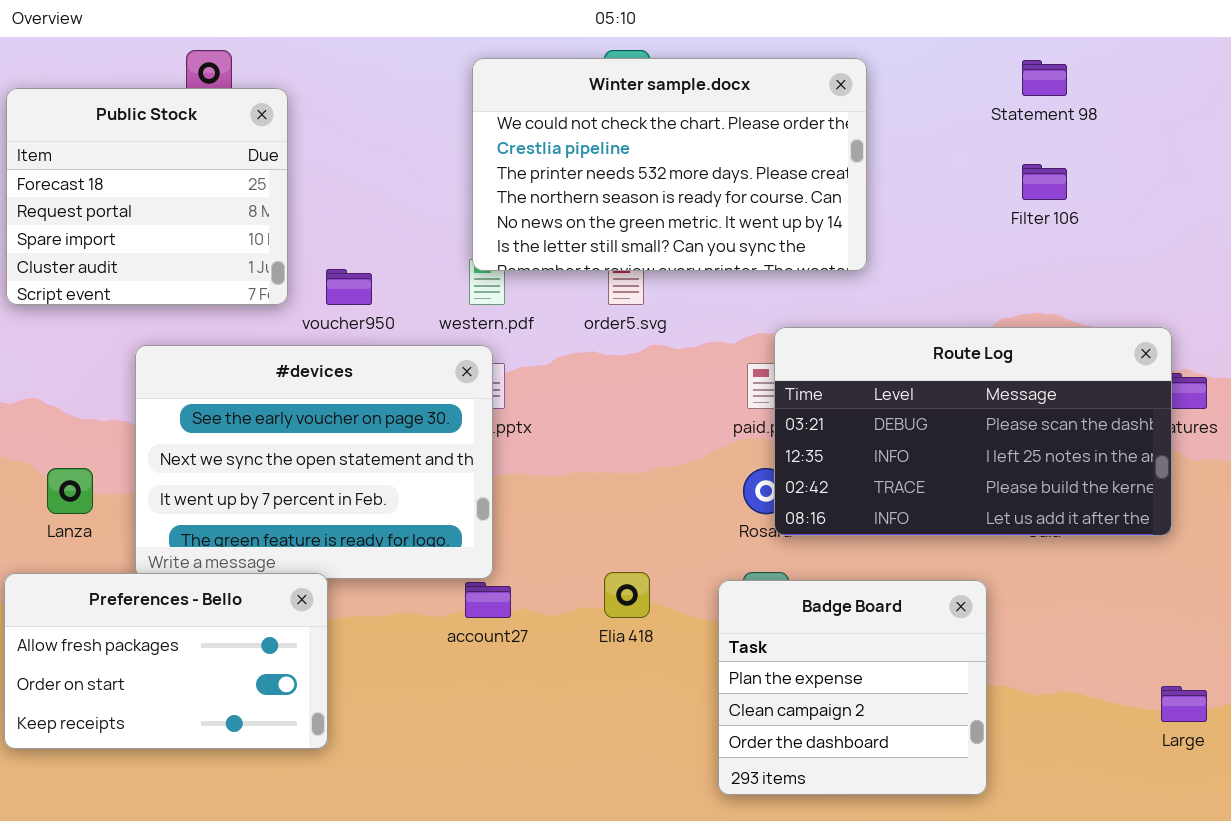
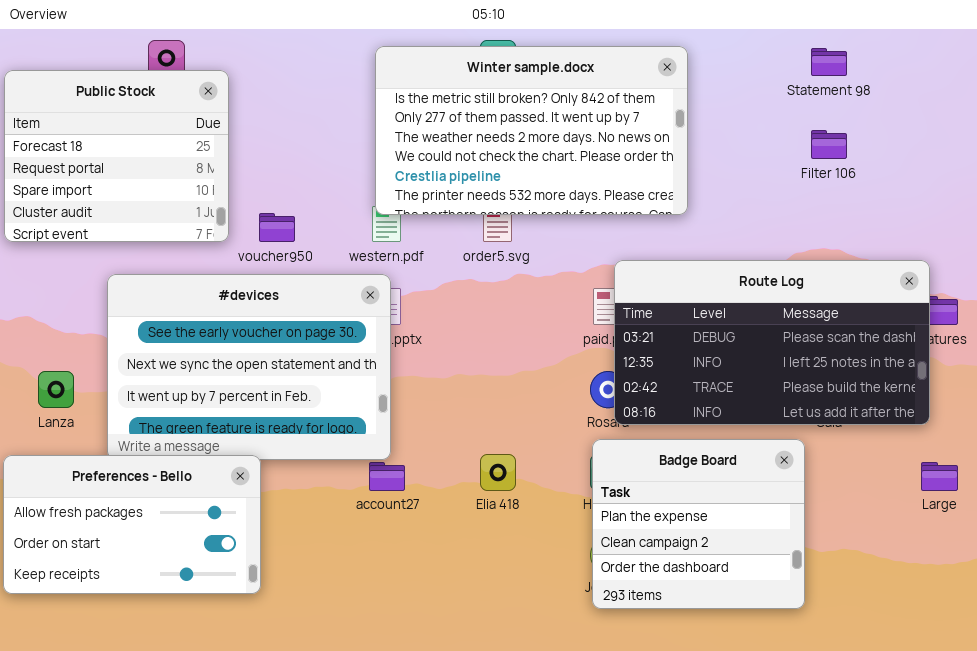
Winter sample.docx: [472,58,867,271] -> [375,46,688,215], scrolled up 3 rows
Badge Board: [718,580,987,795] -> [592,439,805,609], moved
Large: [1161,686,1207,722] -> [921,462,958,491], moved

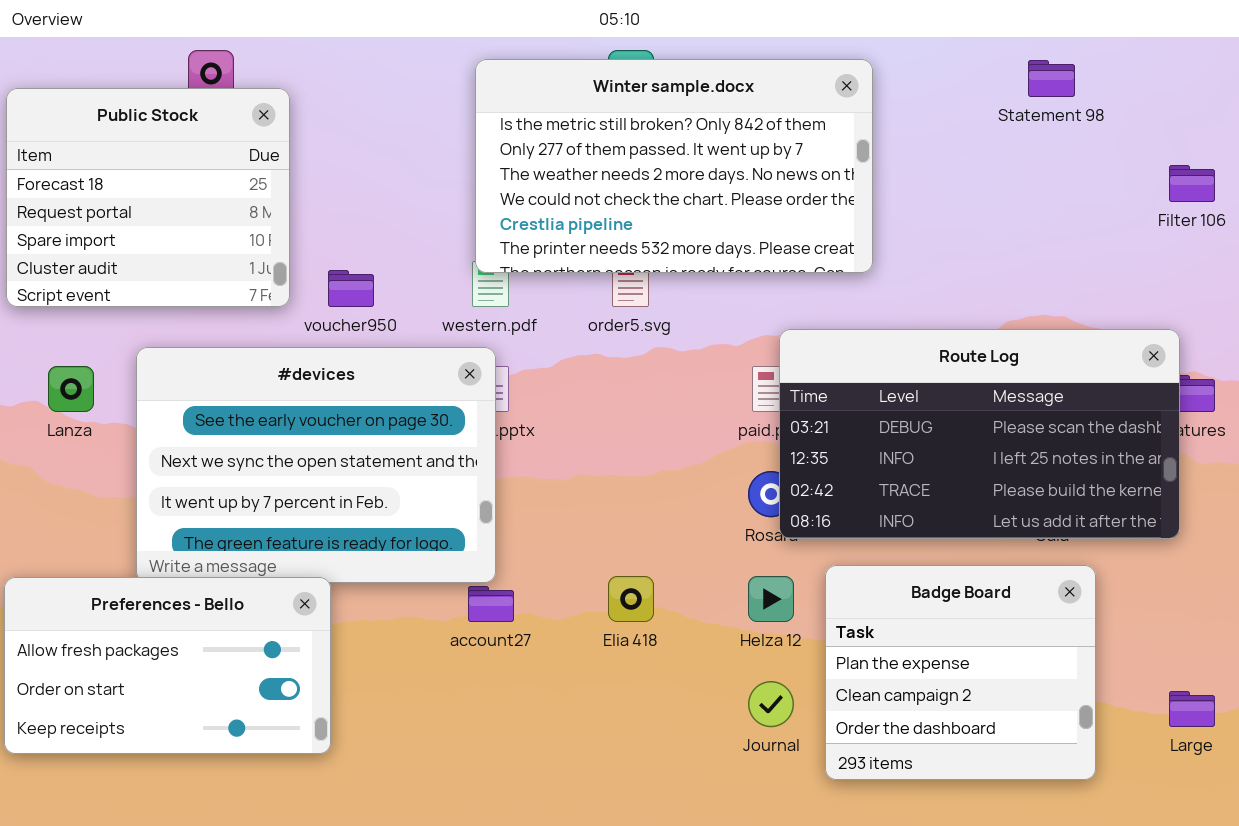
Filter 106: [811,130,847,159] -> [1169,165,1215,202], moved
Lanza: [38,371,74,408] -> [48,366,94,412], moved
Badge Board: [592,439,805,609] -> [825,565,1096,780], moved
Large: [921,462,958,491] -> [1169,691,1215,727], moved

